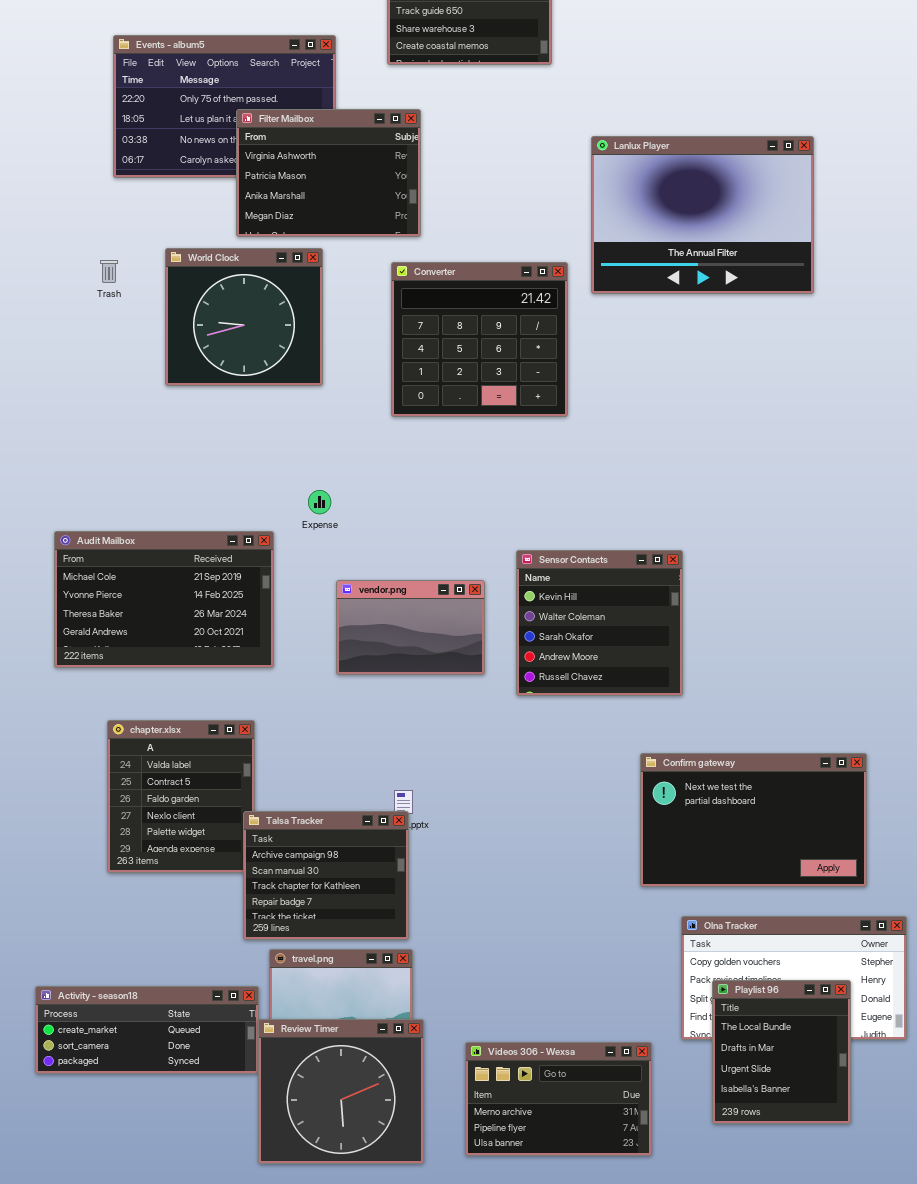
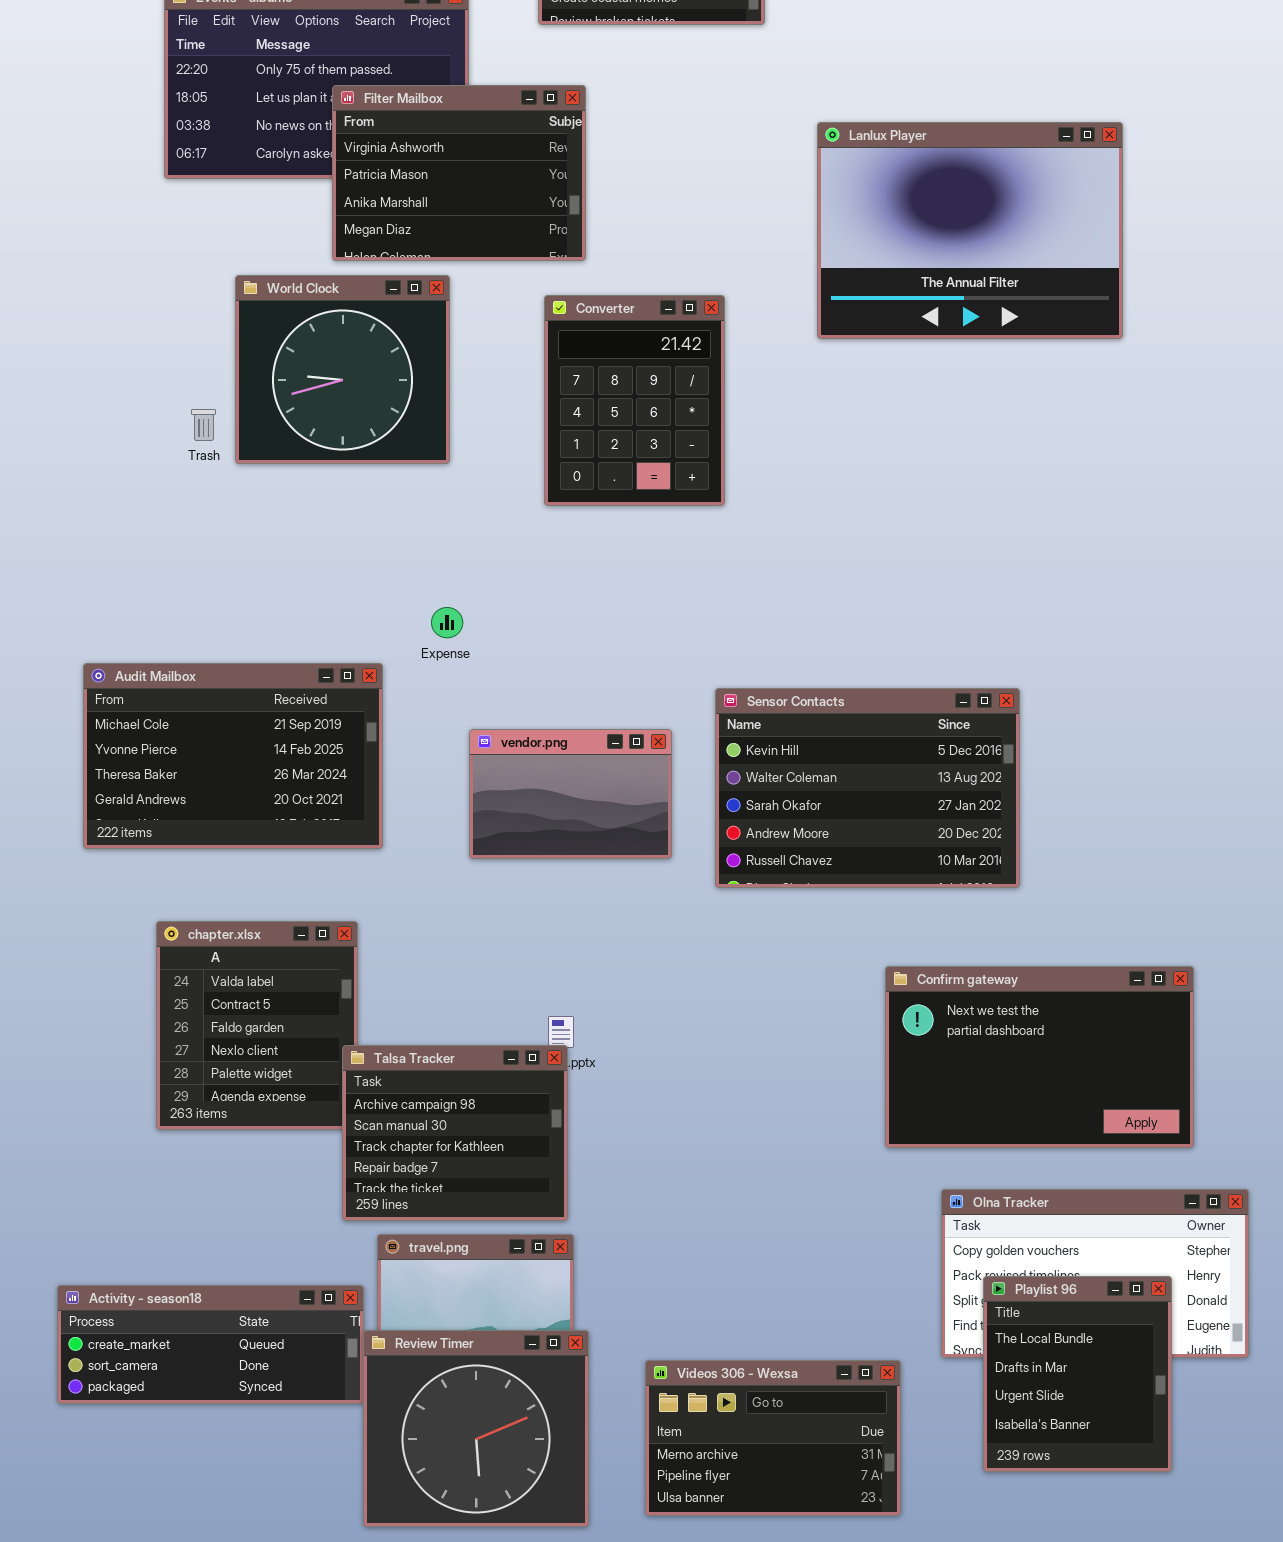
Trash: [100,260,118,283] -> [191,409,216,441], moved
Converter: [391,262,568,417] -> [544,295,725,506], resized
Sensor Contacts: [516,550,683,696] -> [715,688,1020,888], resized

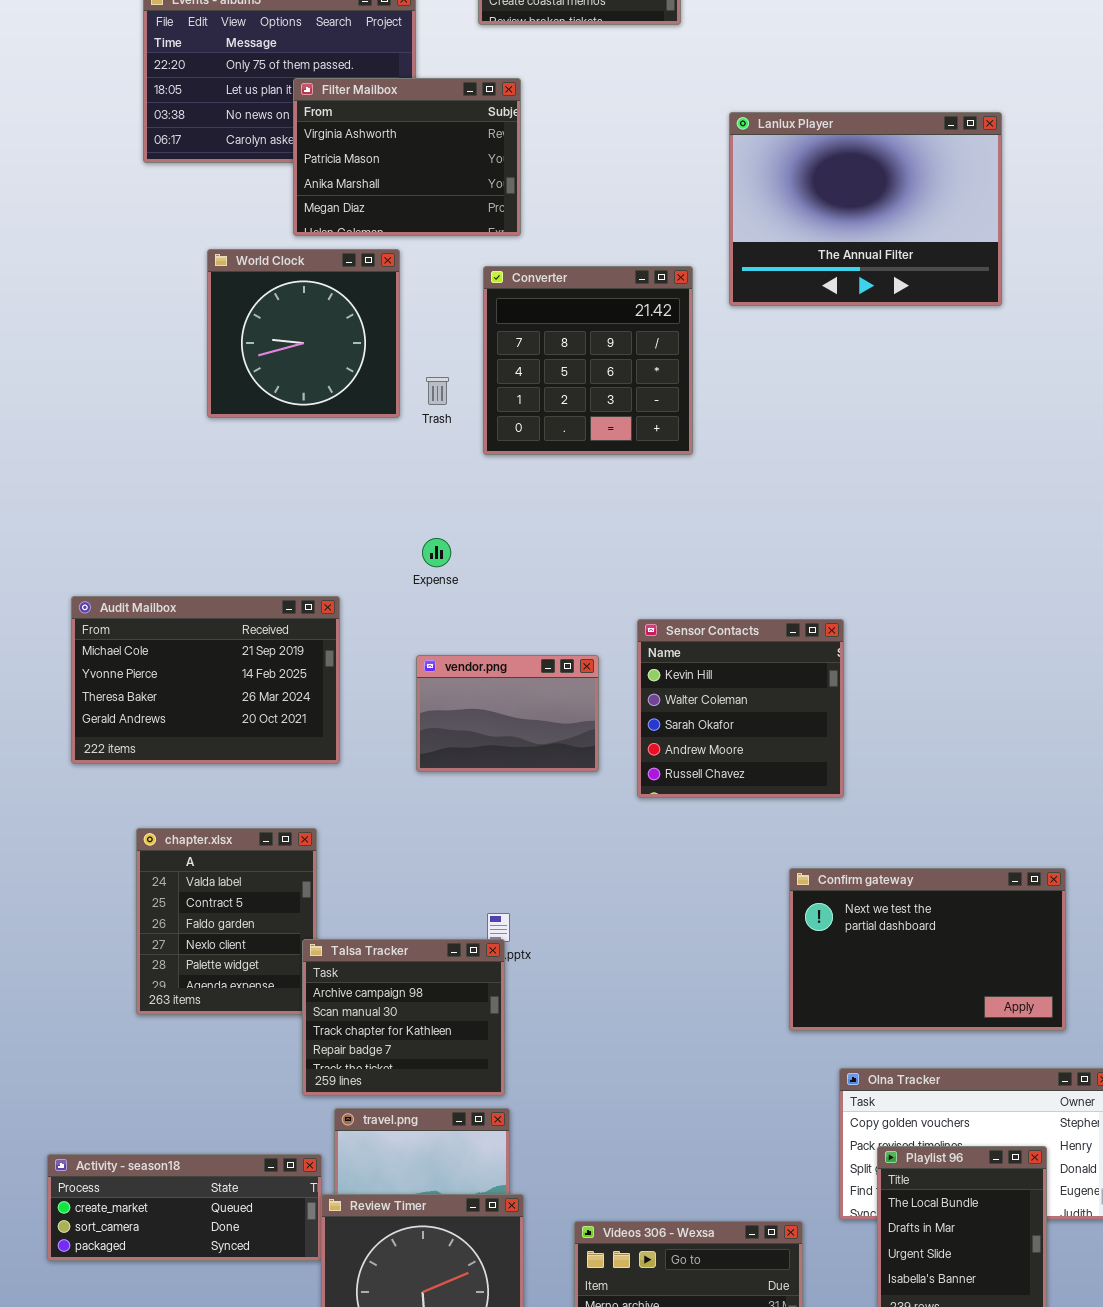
Converter: [544,295,725,506] -> [483,266,693,455], resized
Trash: [191,409,216,441] -> [426,377,449,405], moved
Expense: [431,607,463,638] -> [422,538,451,567], moved
Sensor Contacts: [715,688,1020,888] -> [637,619,844,798], resized

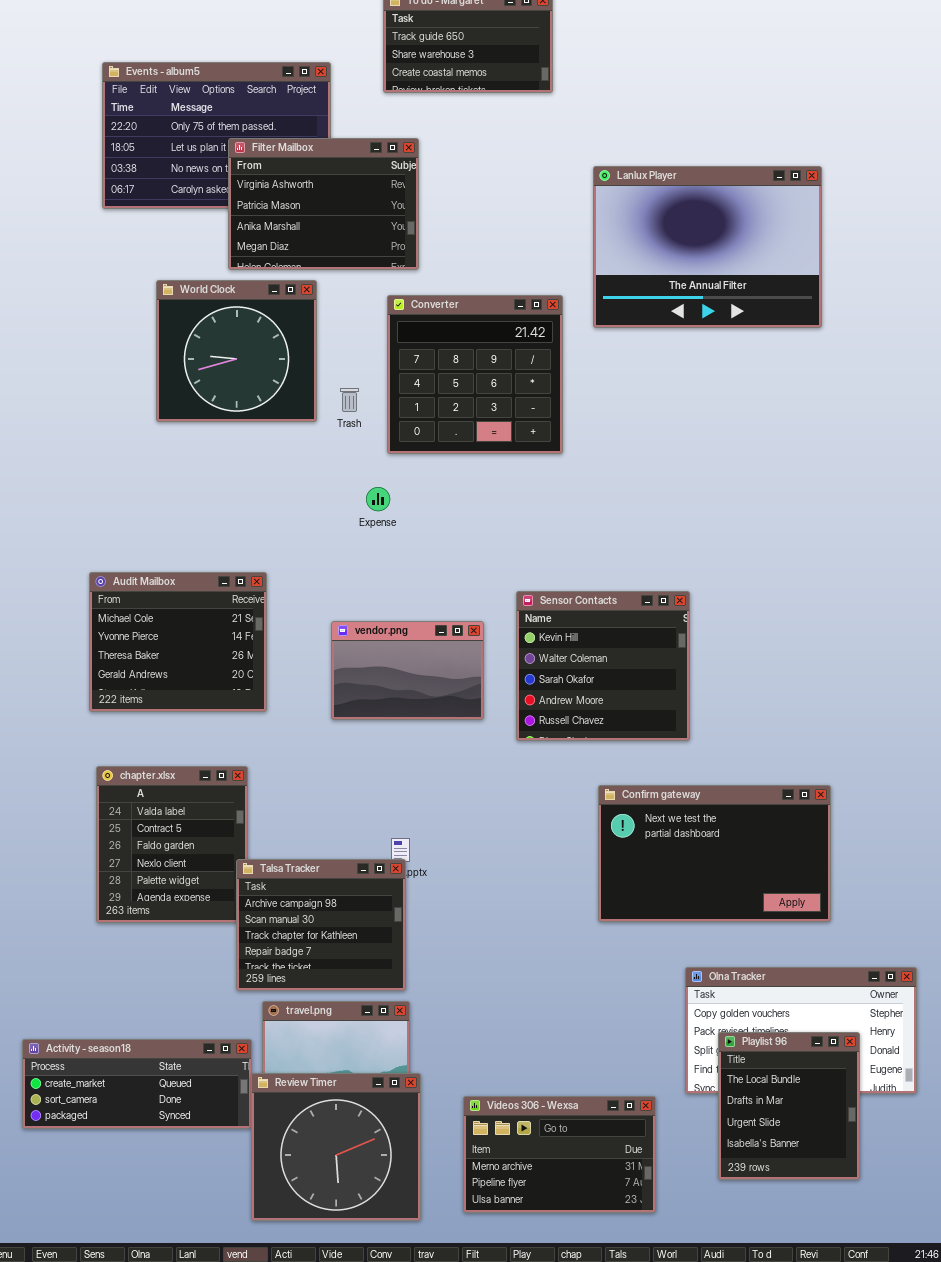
Expense: [422,538,451,567] -> [366,487,390,511], moved
Audit Mailbox: [71,596,340,764] -> [89,572,267,712], resized
Confirm gateway: [789,868,1066,1031] -> [598,785,831,922], moved

